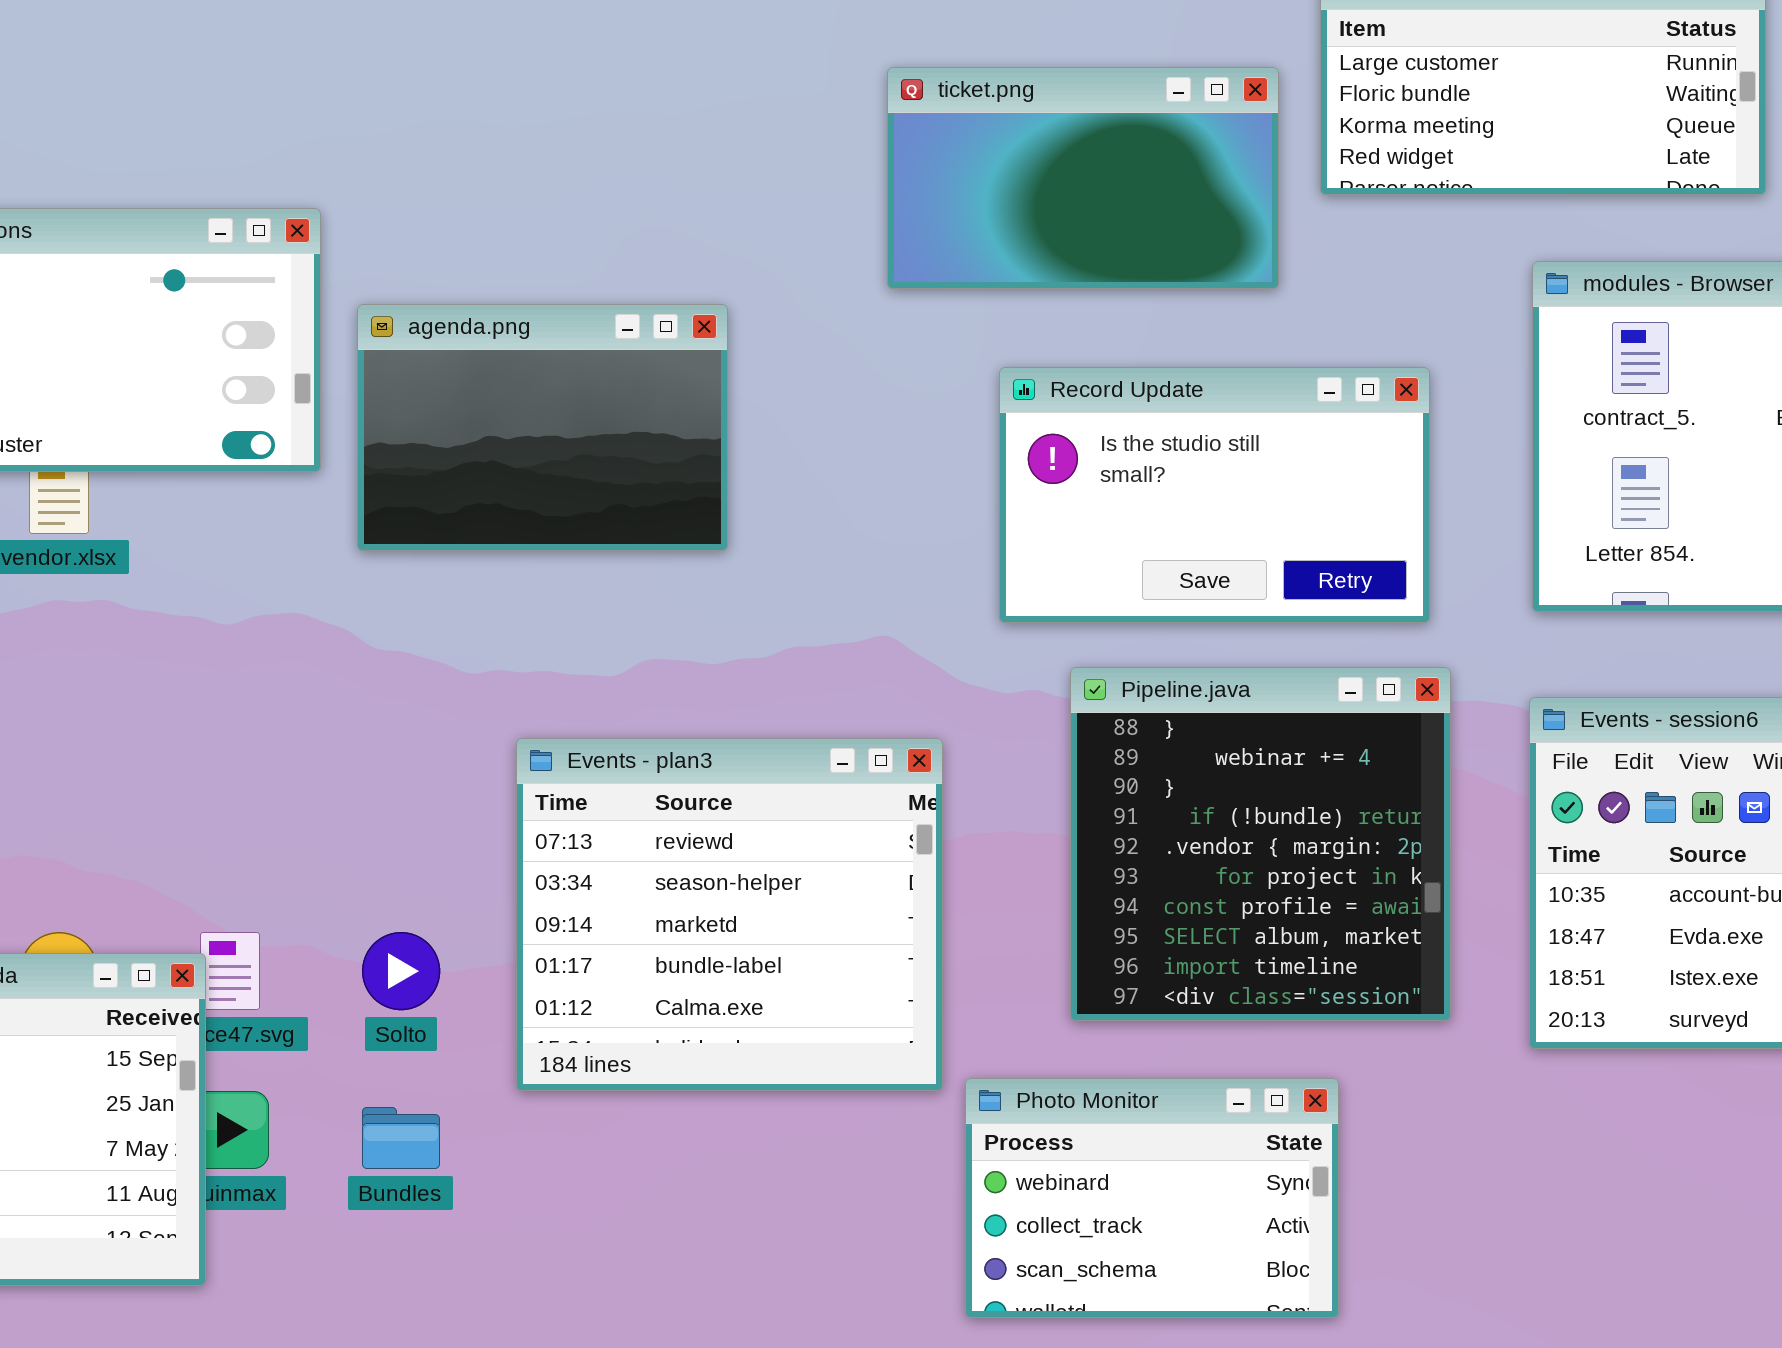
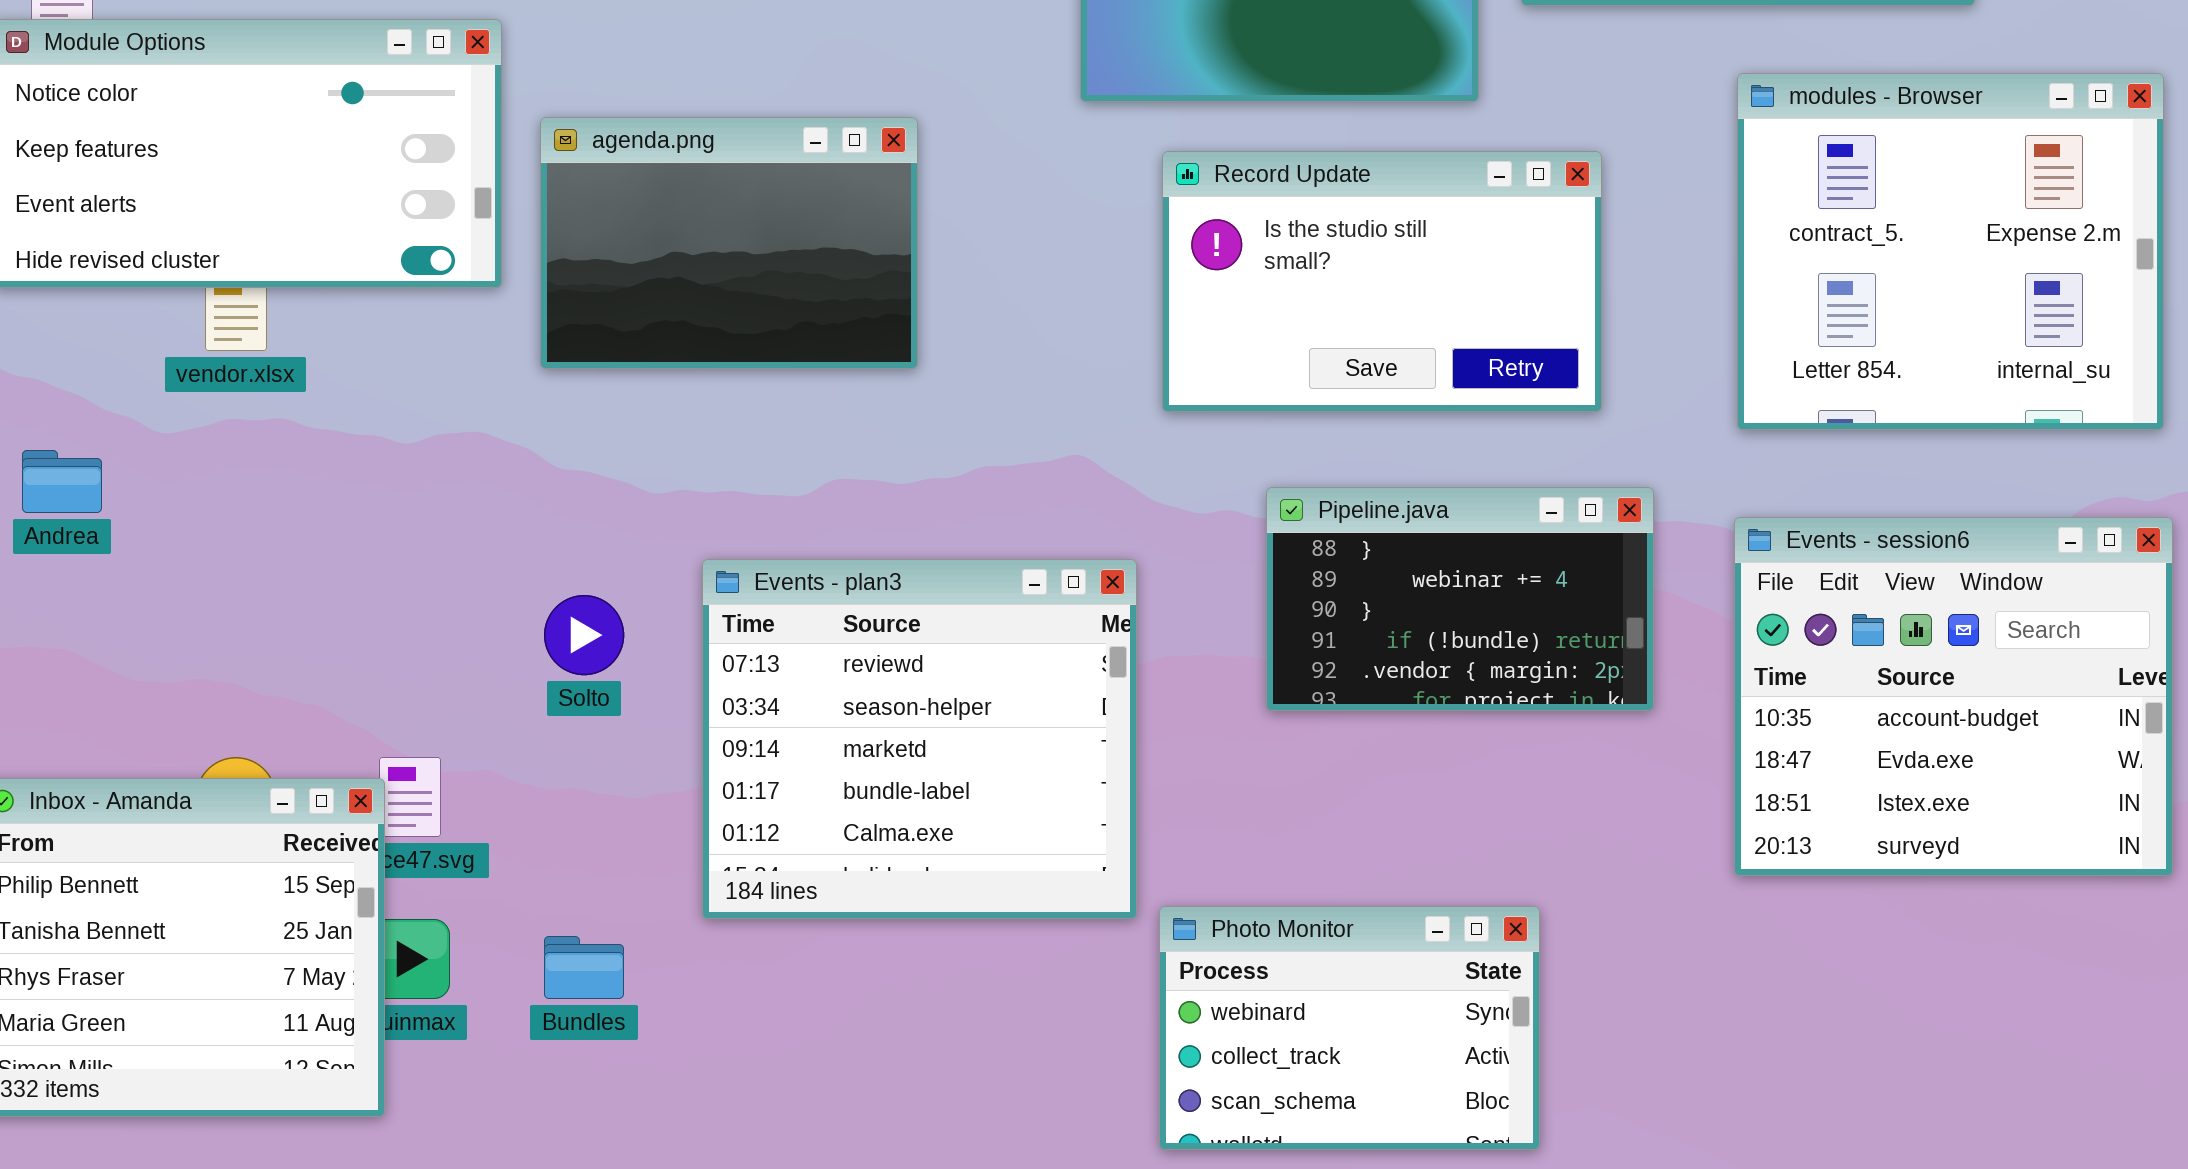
Record Update: [999,367,1430,623] -> [1162,151,1602,412], moved
Pipeline.java: [1070,667,1451,1021] -> [1266,487,1654,711], resized
Solto: [362,932,440,1010] -> [544,595,624,675], moved

